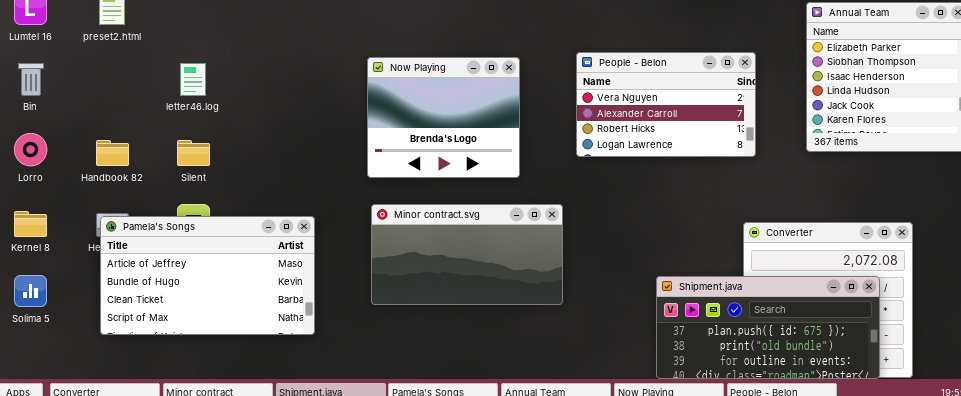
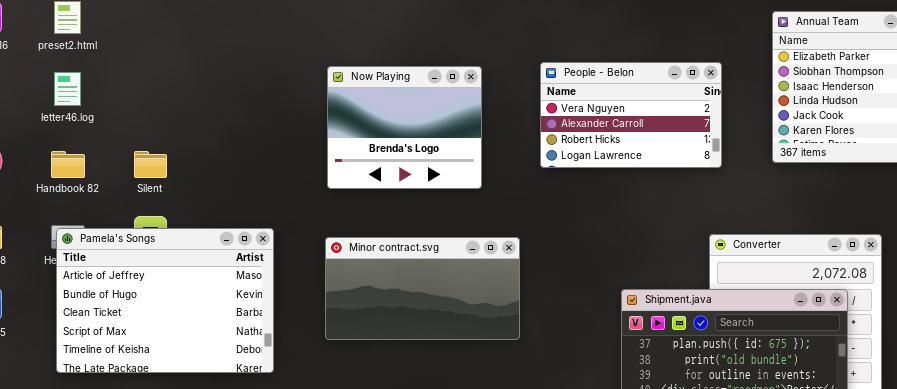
letter46.log: [180,63,206,96] -> [54,72,81,106], moved
Minor contract.svg: [371,204,563,305] -> [325,237,520,340], moved
Pamela's Songs: [100,216,315,335] -> [56,228,274,373], resized

